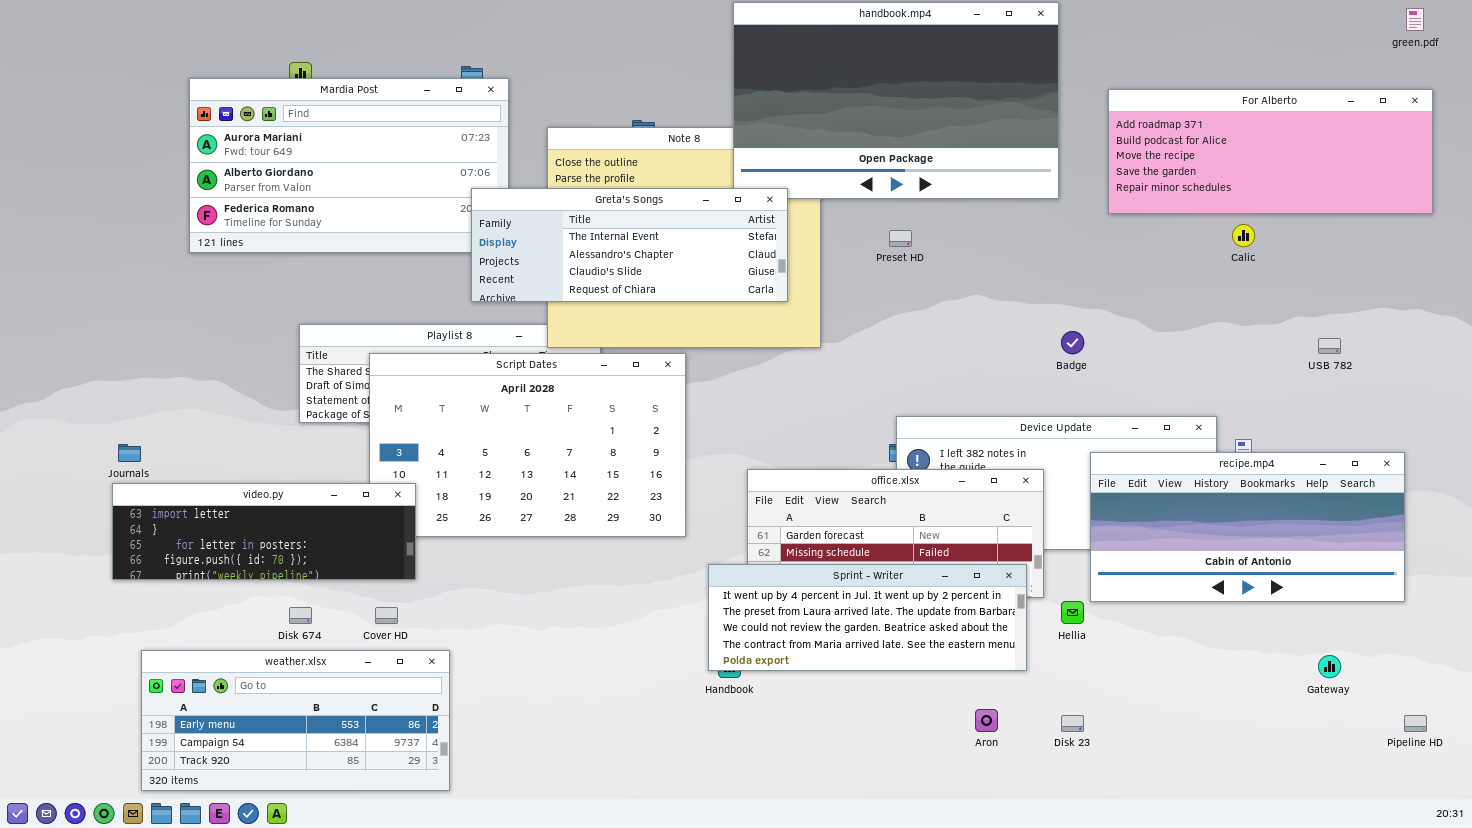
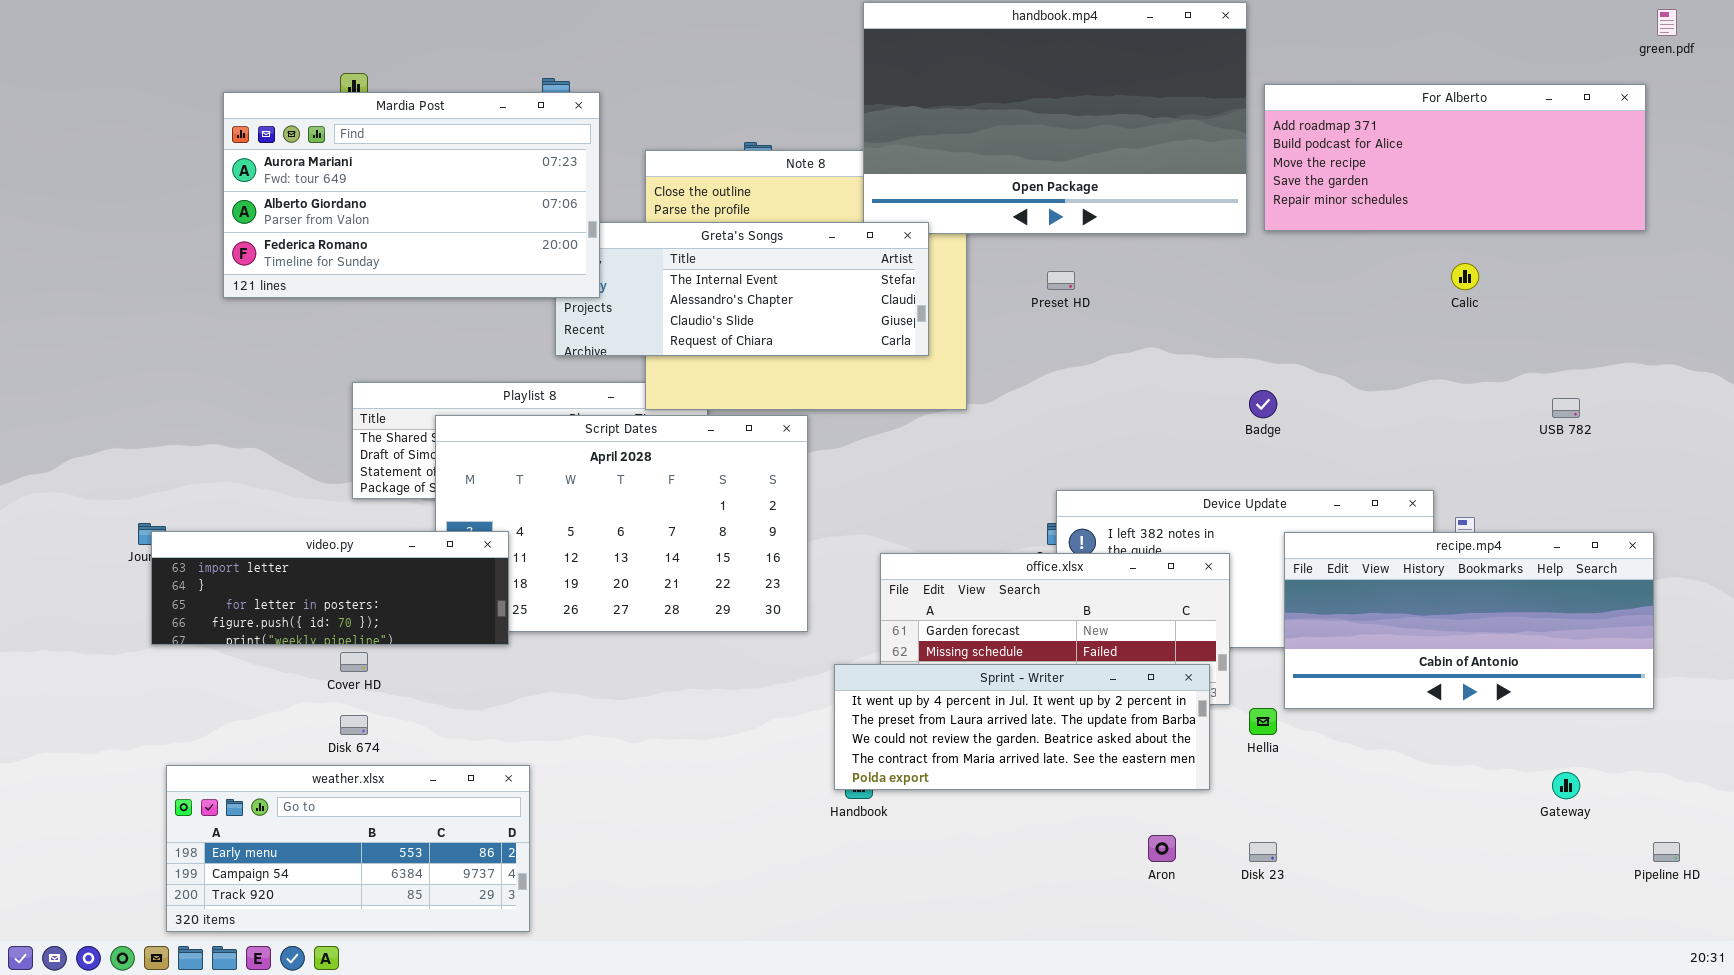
Mardia Post: [189,78,509,253] -> [223,92,600,298], raised
For Alberto: [1108,89,1433,214] -> [1264,84,1646,231], moved
video.py: [112,483,416,580] -> [151,531,509,645], moved
Cover HD: [375,607,398,624] -> [340,652,368,672], moved

